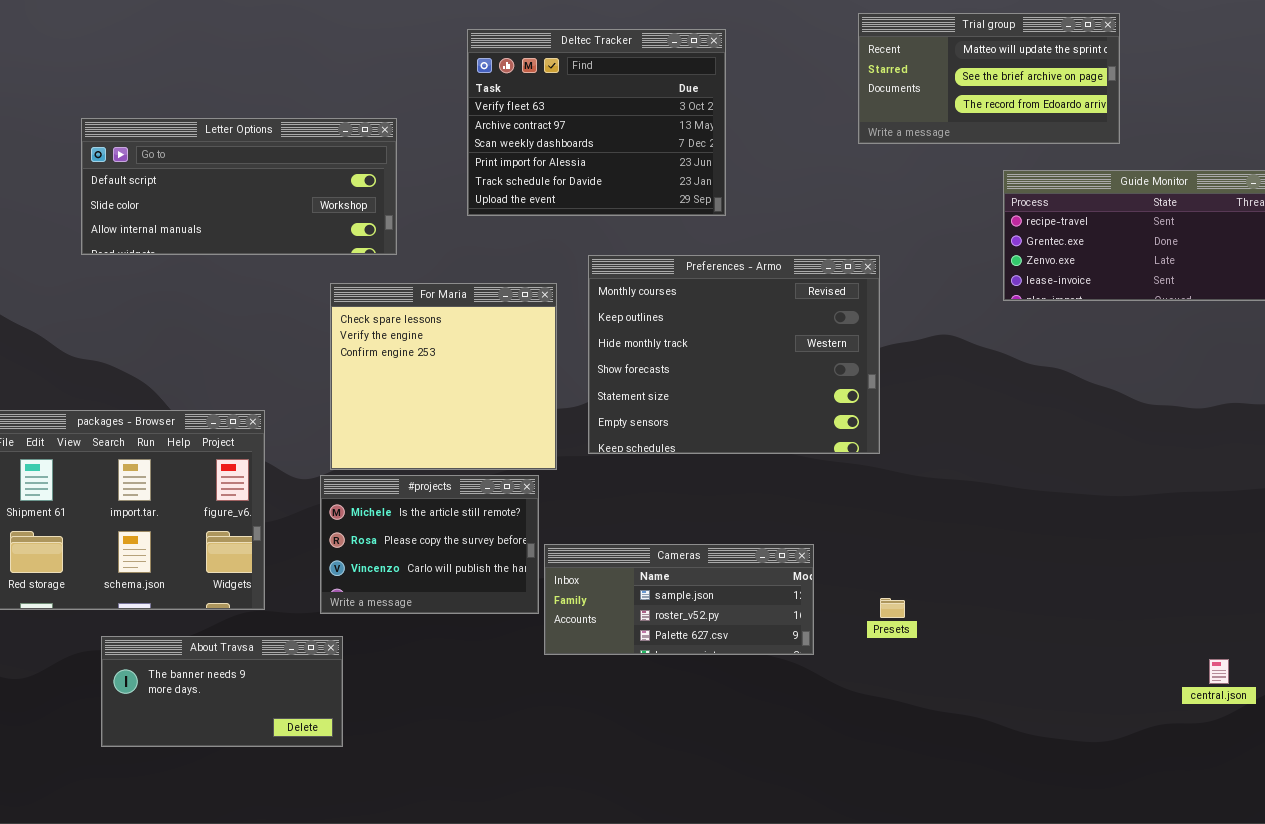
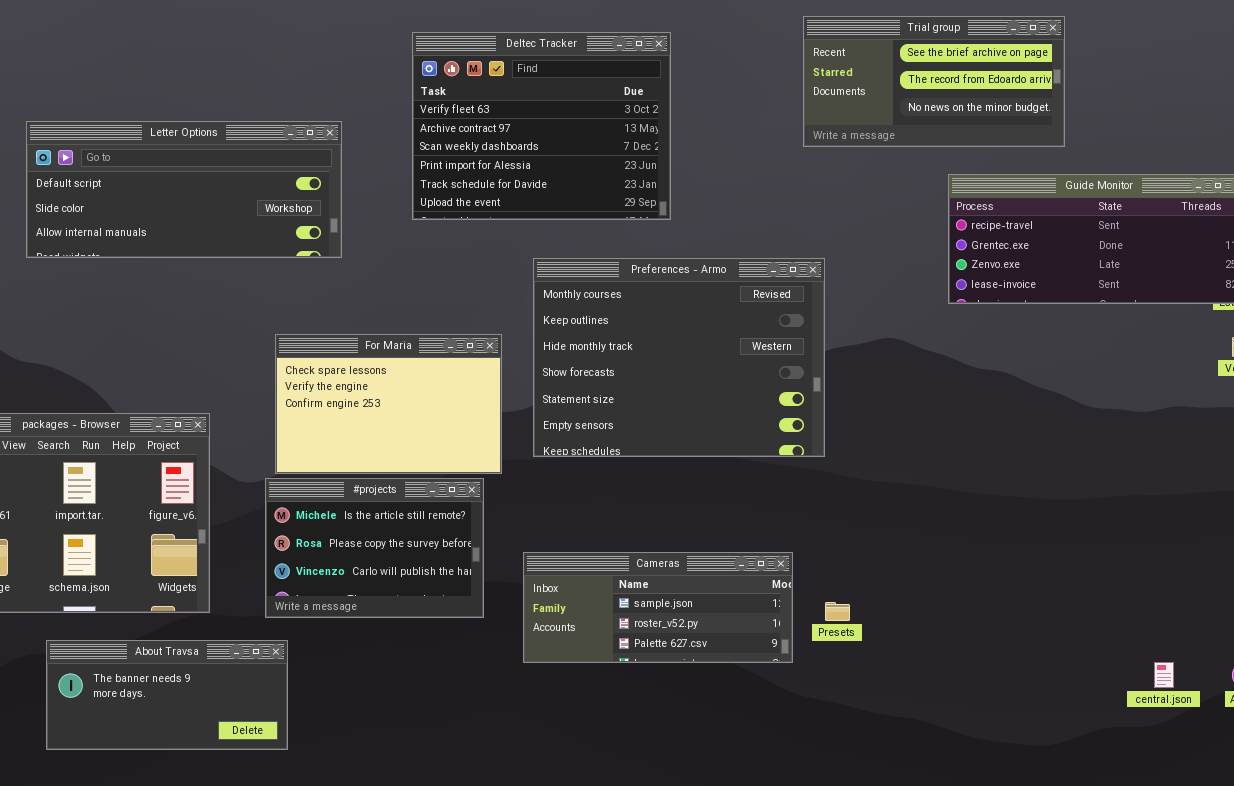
Trial group: [858,13,1120,144] -> [803,16,1065,147], scrolled down 1 row
For Maria: [330,283,557,470] -> [275,334,502,474], resized
Cameras: [544,544,814,655] -> [523,552,793,663], moved

